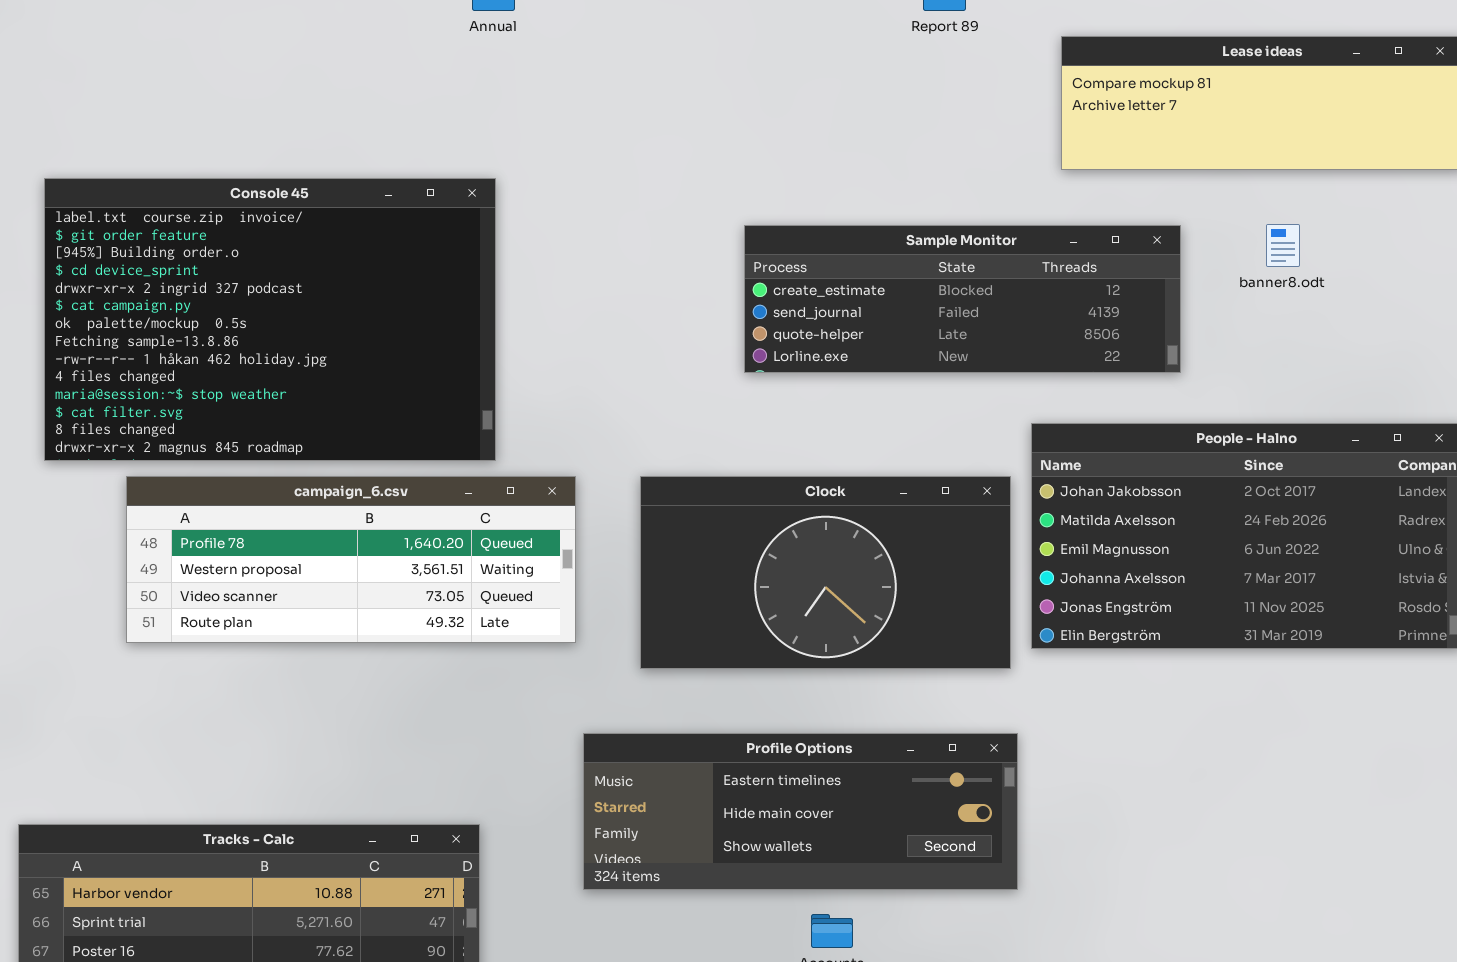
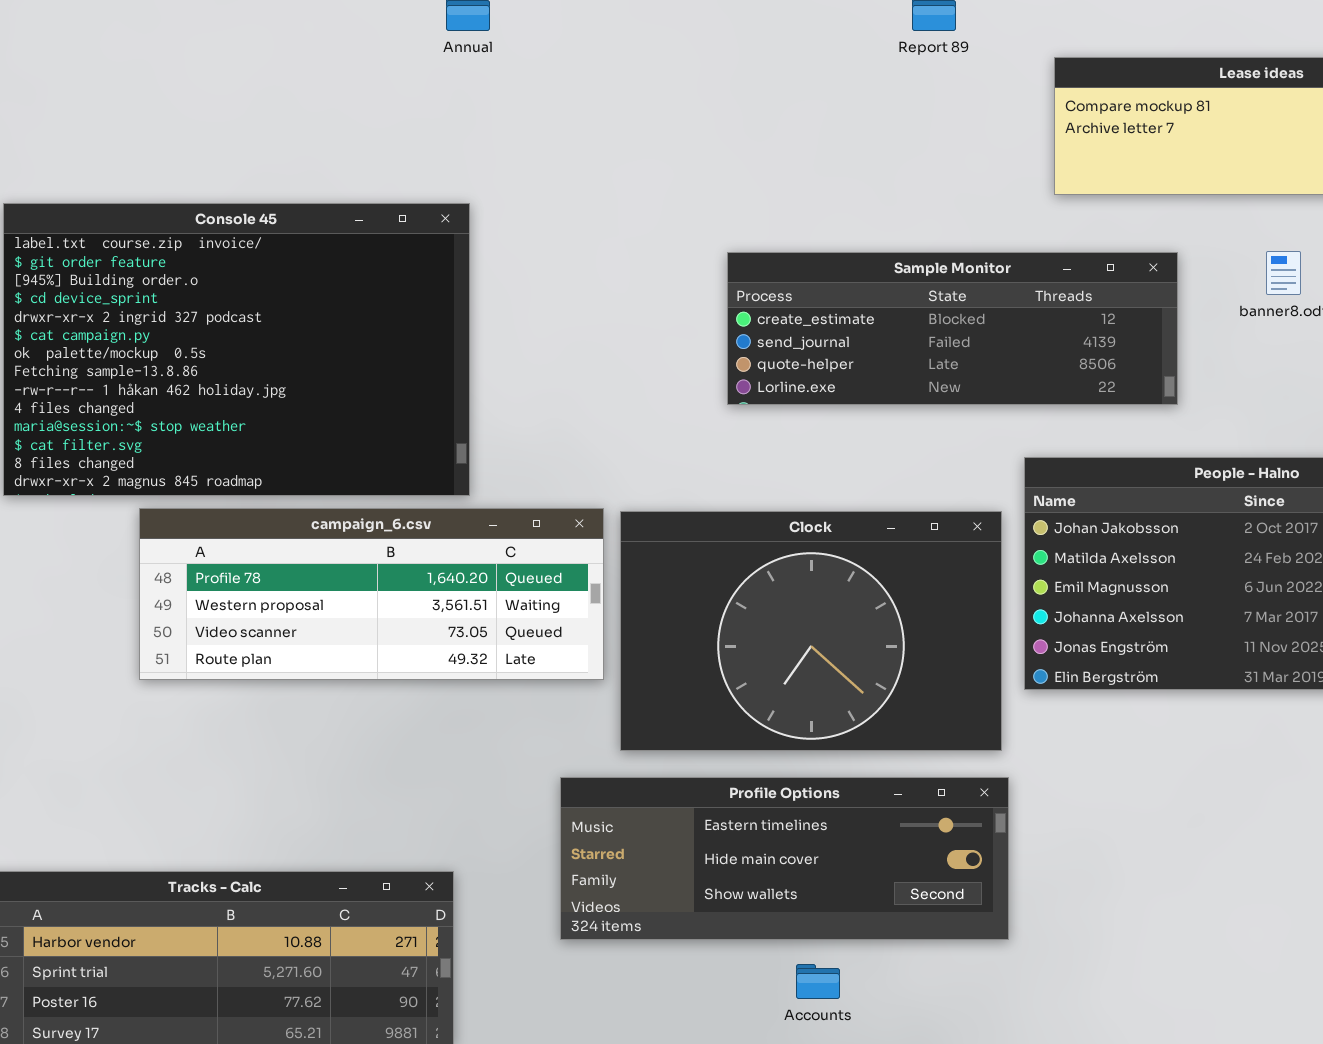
Clock: [640,476,1011,669] -> [620,511,1002,751], resized
campaign_6.csv: [126,476,576,643] -> [139,508,604,680], moved

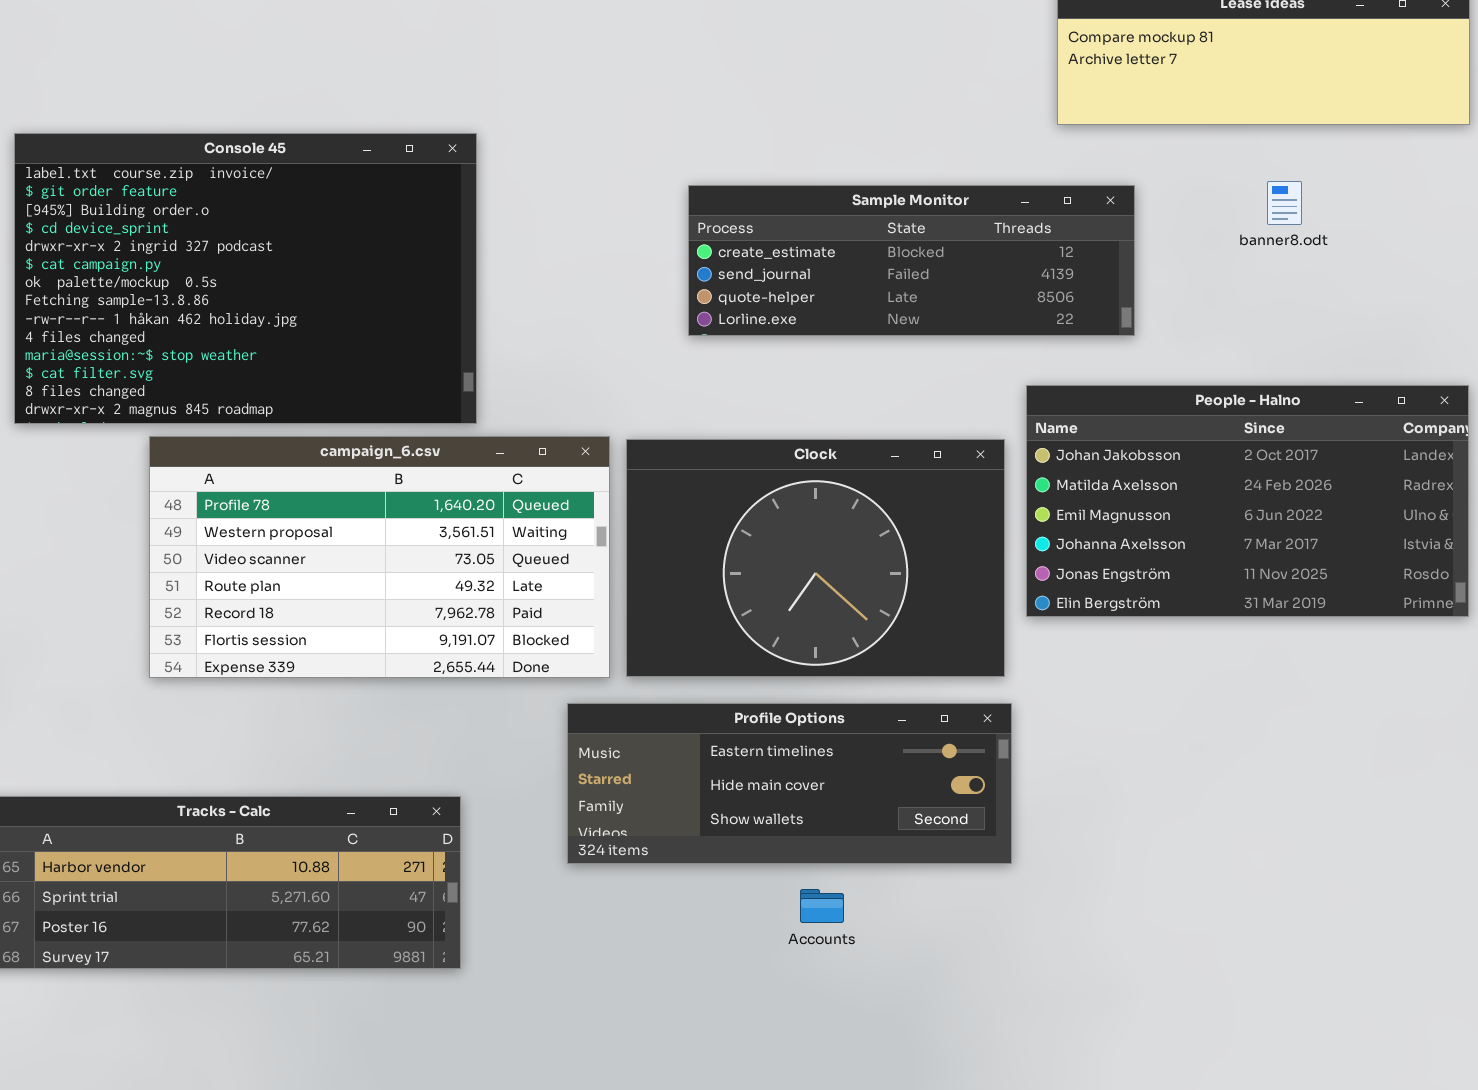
Sample Monitor: [727,252,1178,405] -> [688,185,1135,336], moved
campaign_6.csv: [139,508,604,680] -> [149,436,610,678], resized

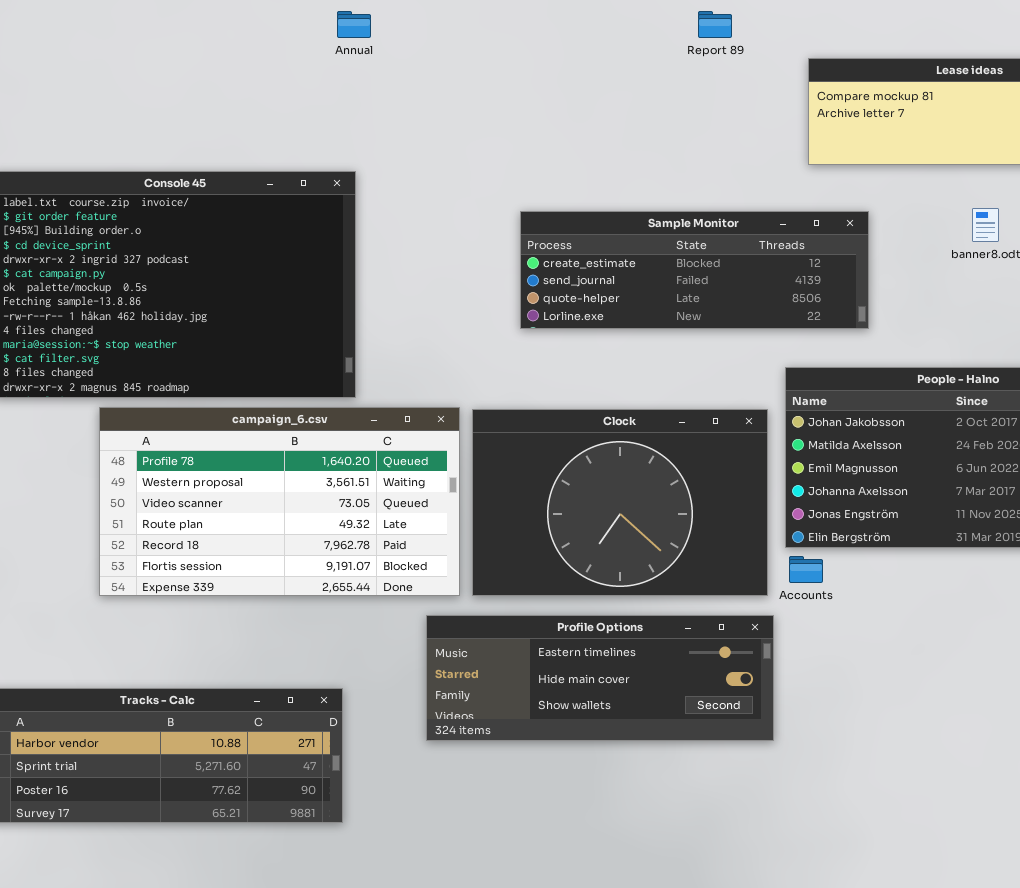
Accounts: [800,889,844,923] -> [789,556,823,583], moved

